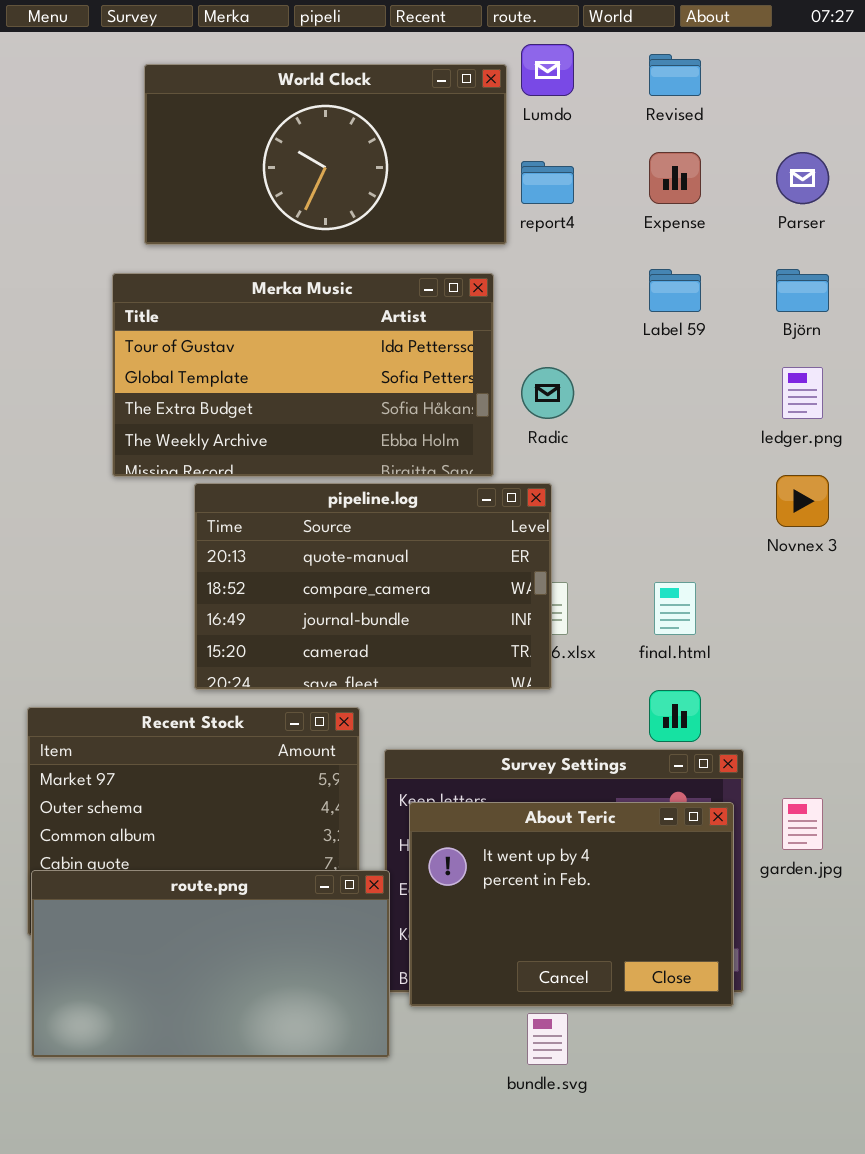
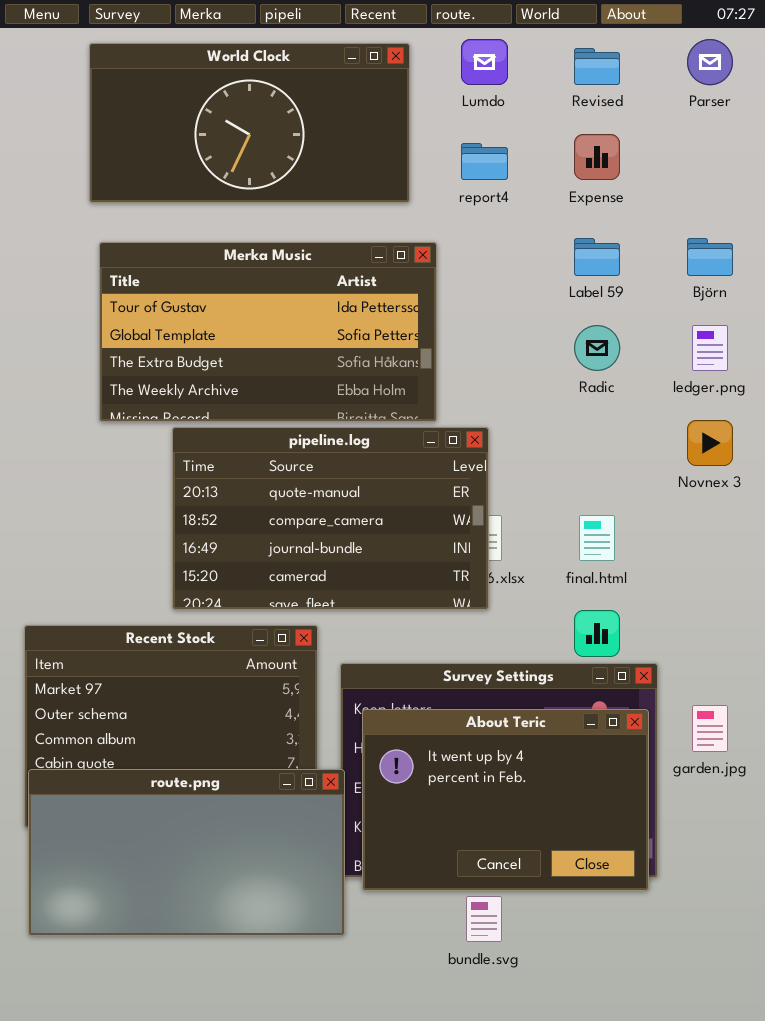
World Clock: [144,64,507,245] -> [89,43,410,203], moved
Parser: [776,152,829,204] -> [687,39,733,85], moved
Radic: [521,367,574,419] -> [574,325,620,371], moved

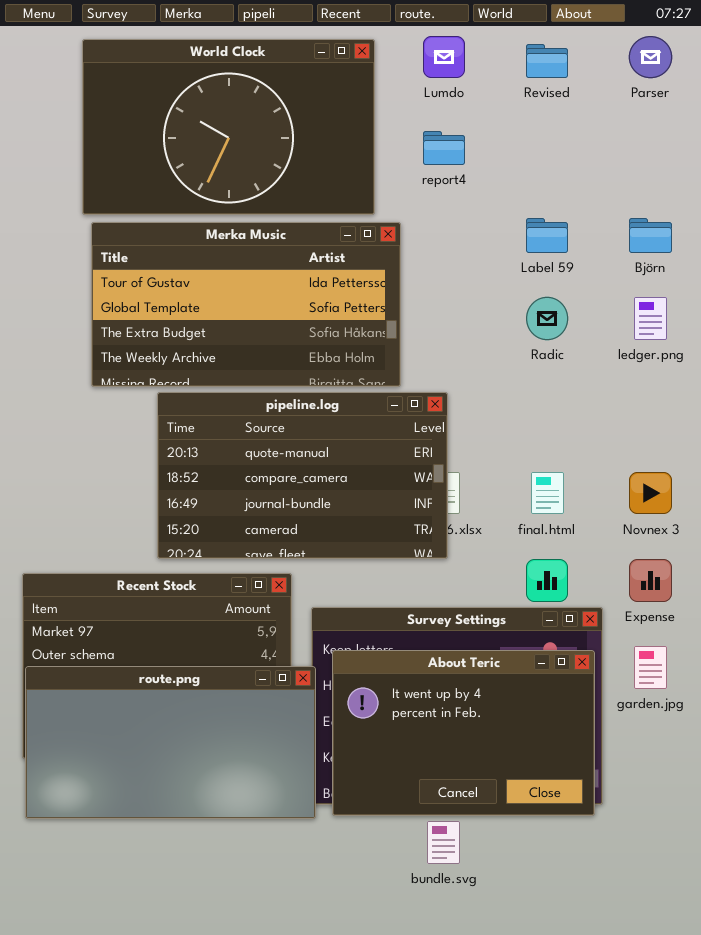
World Clock: [89,43,410,203] -> [82,39,375,215], resized
Expense: [574,134,620,180] -> [629,559,672,602], moved
Novnex 3: [687,420,733,466] -> [629,472,672,514], moved
route.png: [28,769,345,936] -> [25,666,316,819], moved

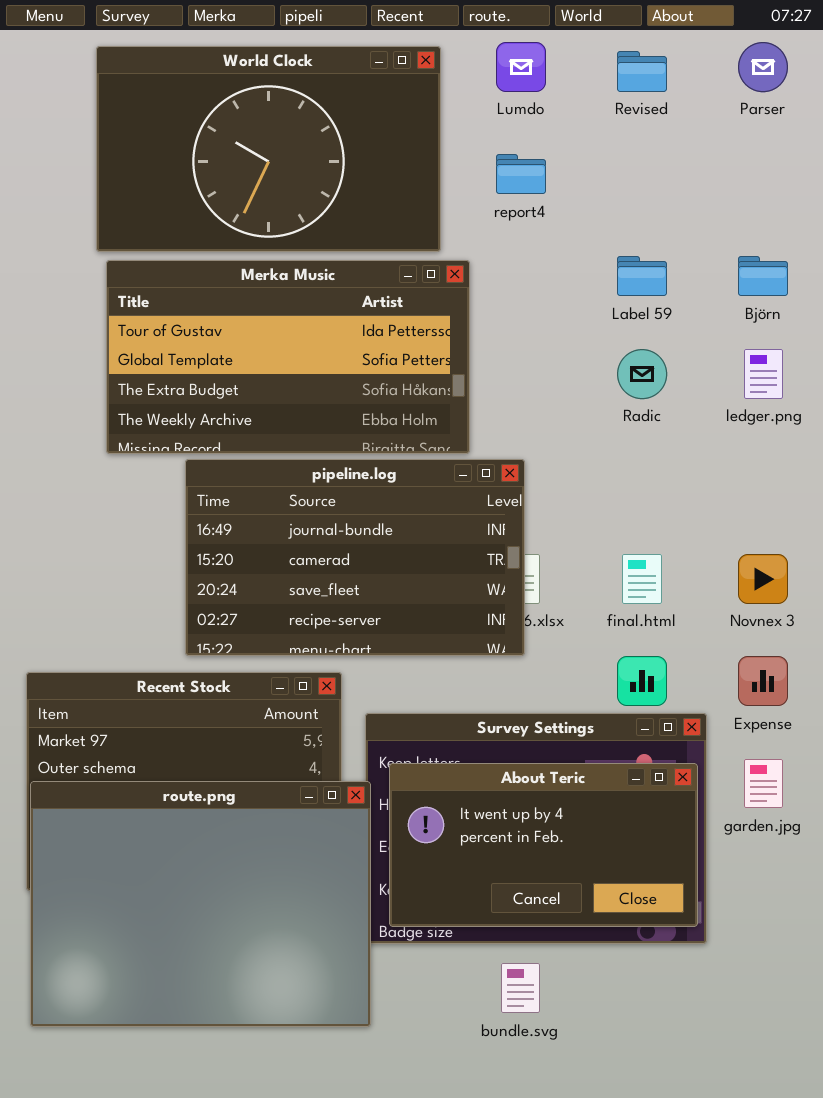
pipeline.log: [157,392,448,559] -> [185,459,525,656], scrolled down 2 rows
About Teric: [332,650,595,816] -> [389,763,698,927], resized
route.png: [25,666,316,819] -> [30,781,371,1027], resized

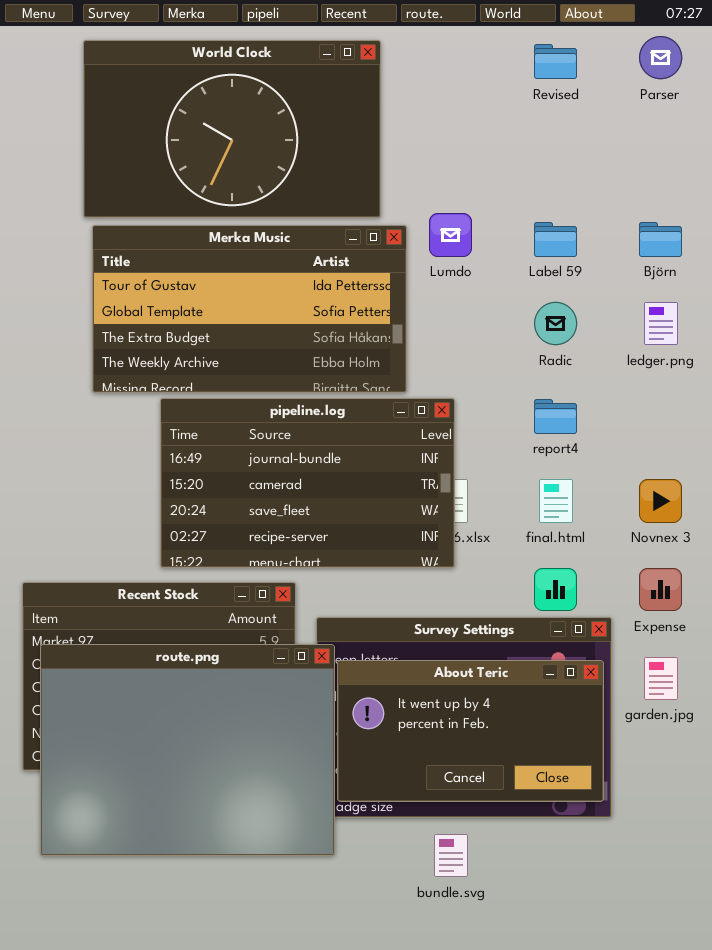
Lumdo: [496,42,546,92] -> [429,213,472,257], moved
report4: [496,154,546,194] -> [534,399,577,434], moved
route.png: [30,781,371,1027] -> [40,644,335,856], moved

